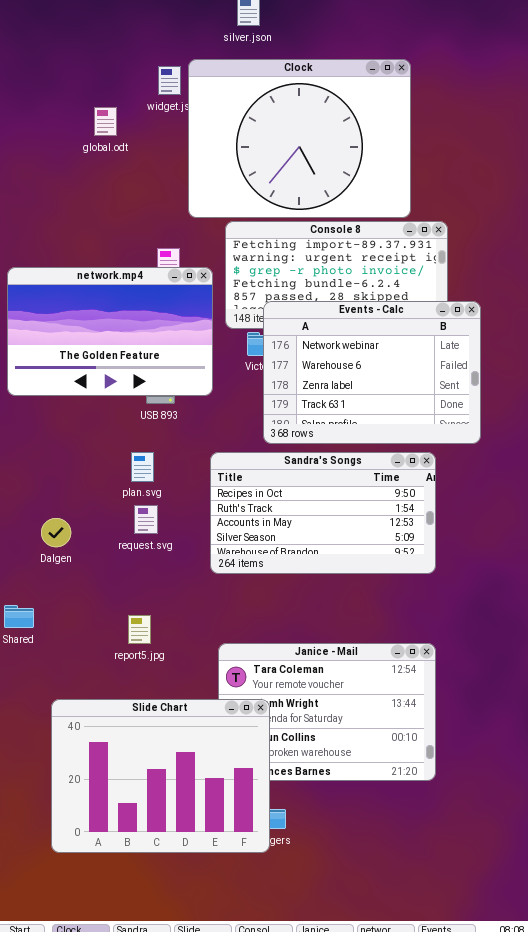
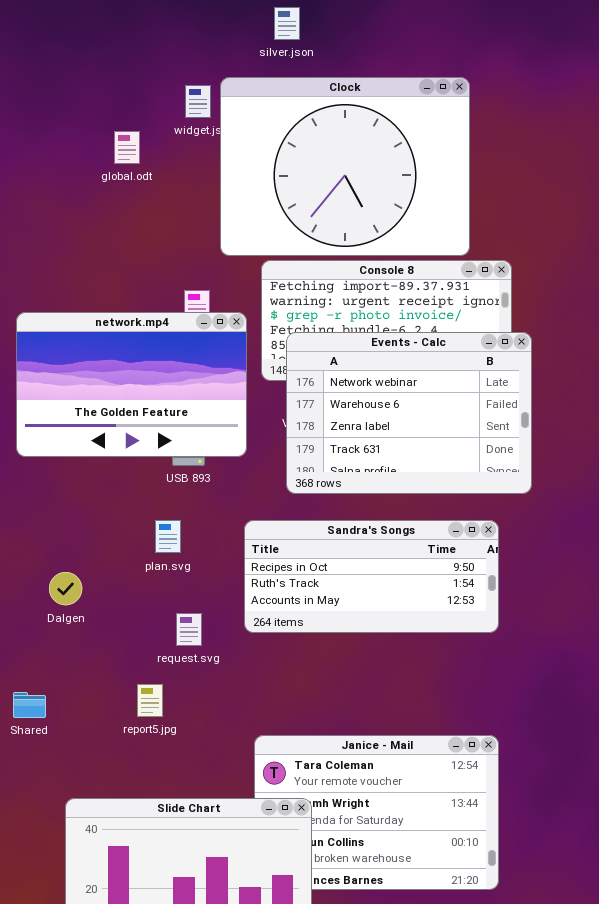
Events - Calc: [263,301,481,444] -> [286,332,532,494], moved
Sandra's Songs: [210,452,436,574] -> [244,520,499,633], resized
request.svg: [134,505,158,534] -> [176,613,202,646], moved
Dalgen: [41,518,71,547] -> [49,572,82,605], moved
report5.jpg: [128,615,151,644] -> [137,684,163,717], moved

